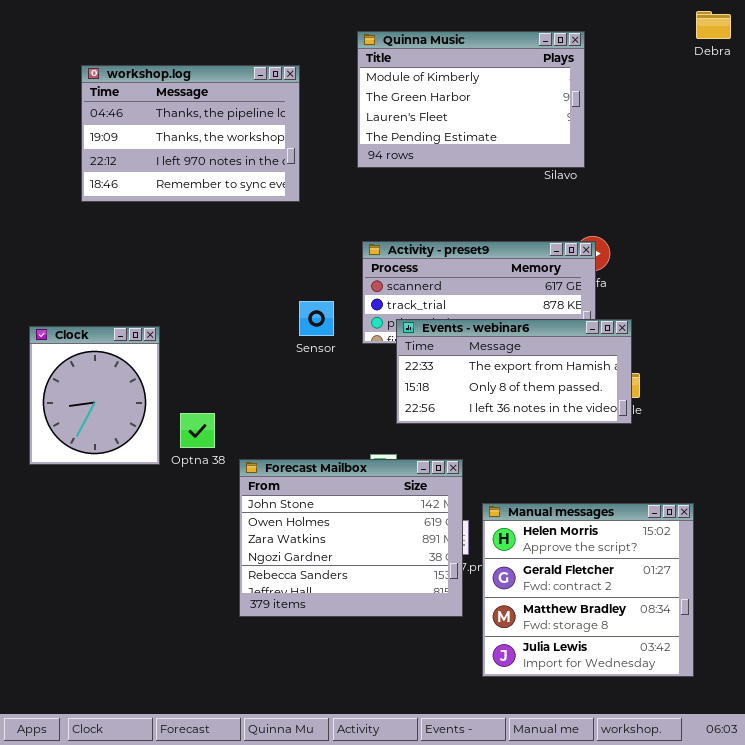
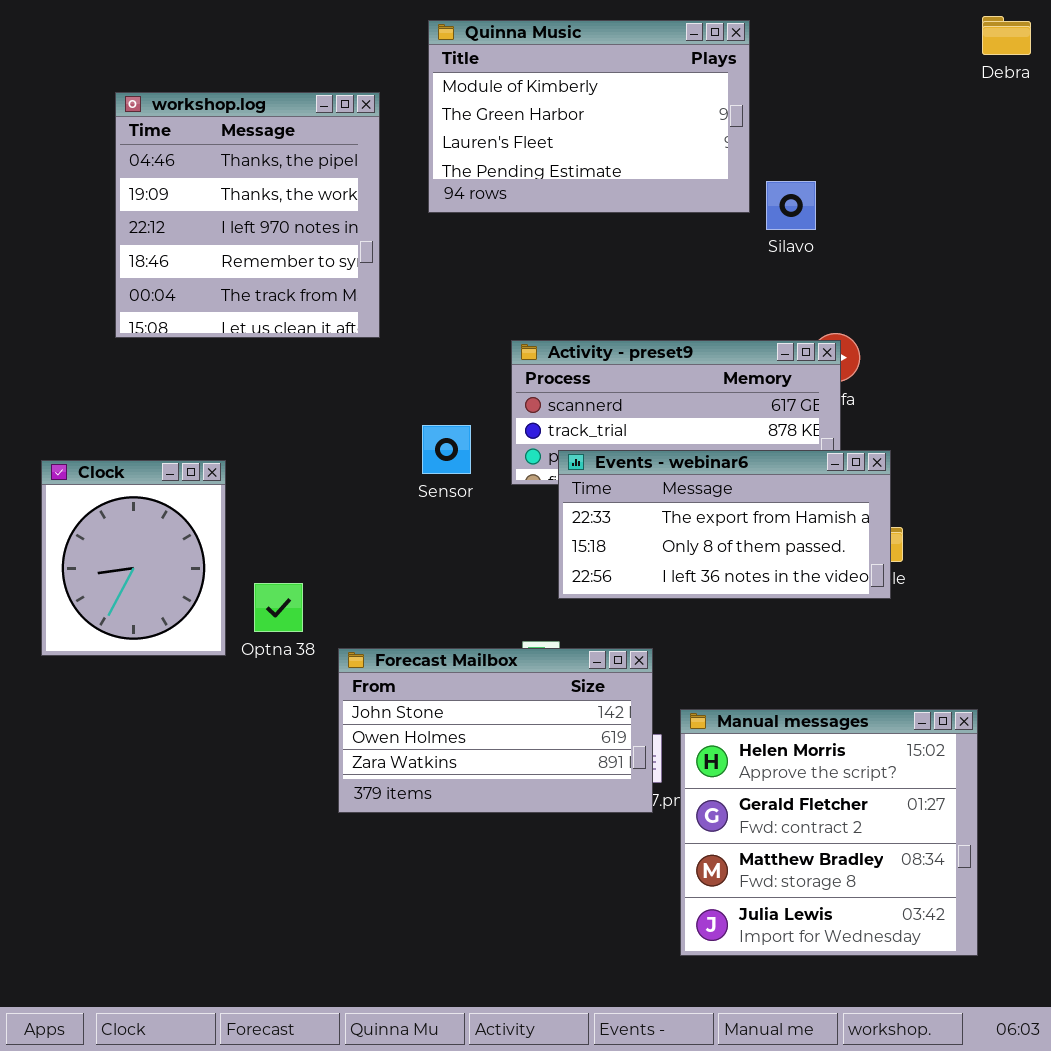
Quinna Music: [357,31,585,168] -> [428,20,750,213], moved
workshop.log: [81,65,300,202] -> [115,92,380,338], resized
Forecast Mailbox: [239,459,463,617] -> [338,648,653,813], resized

